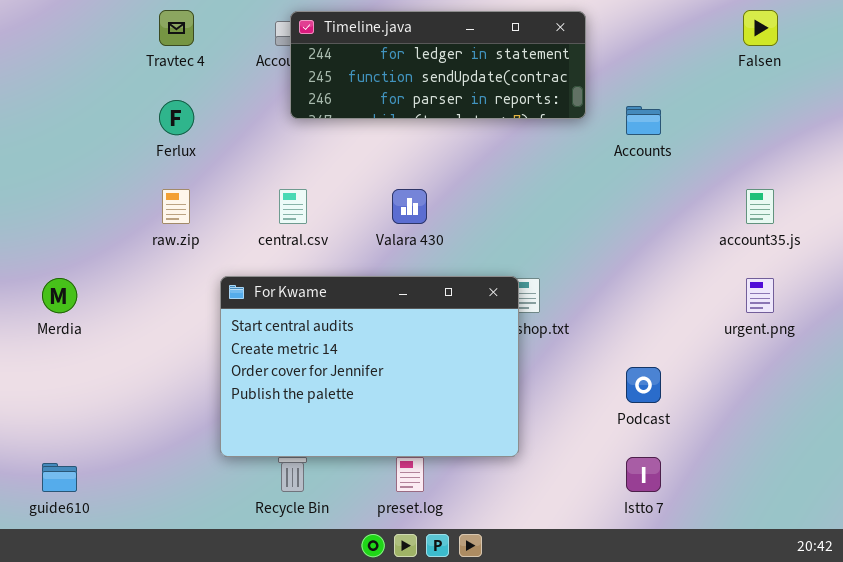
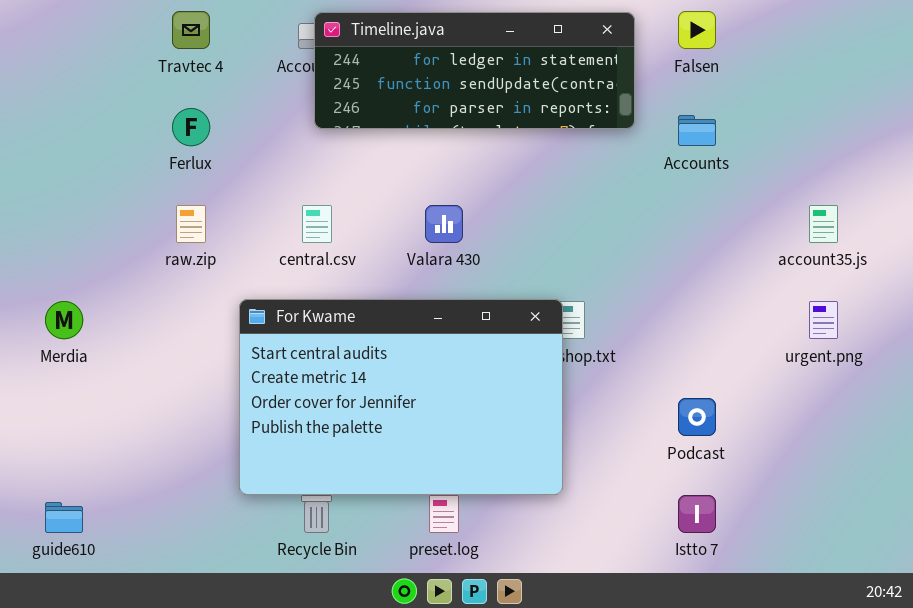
Falsen: [743,10,778,46] -> [678,11,716,49], moved

